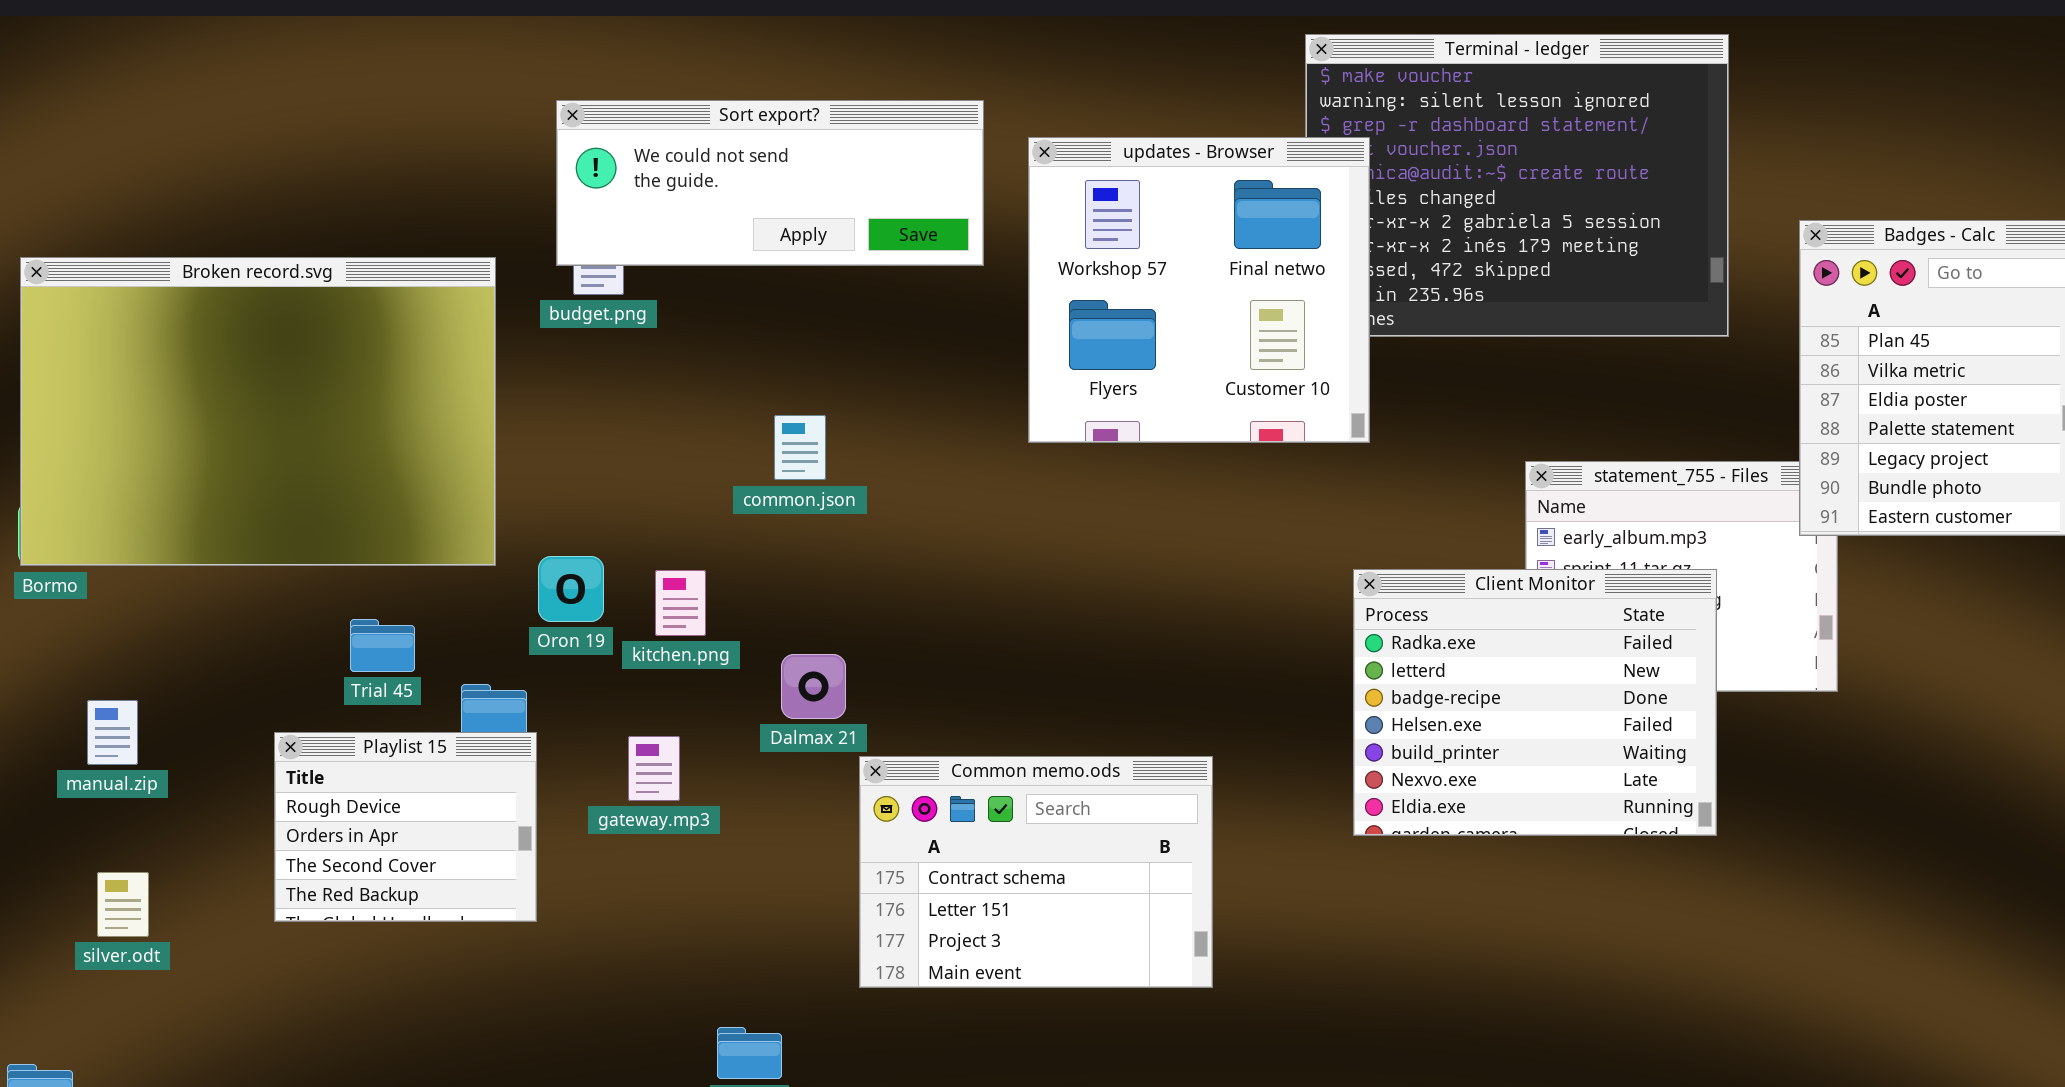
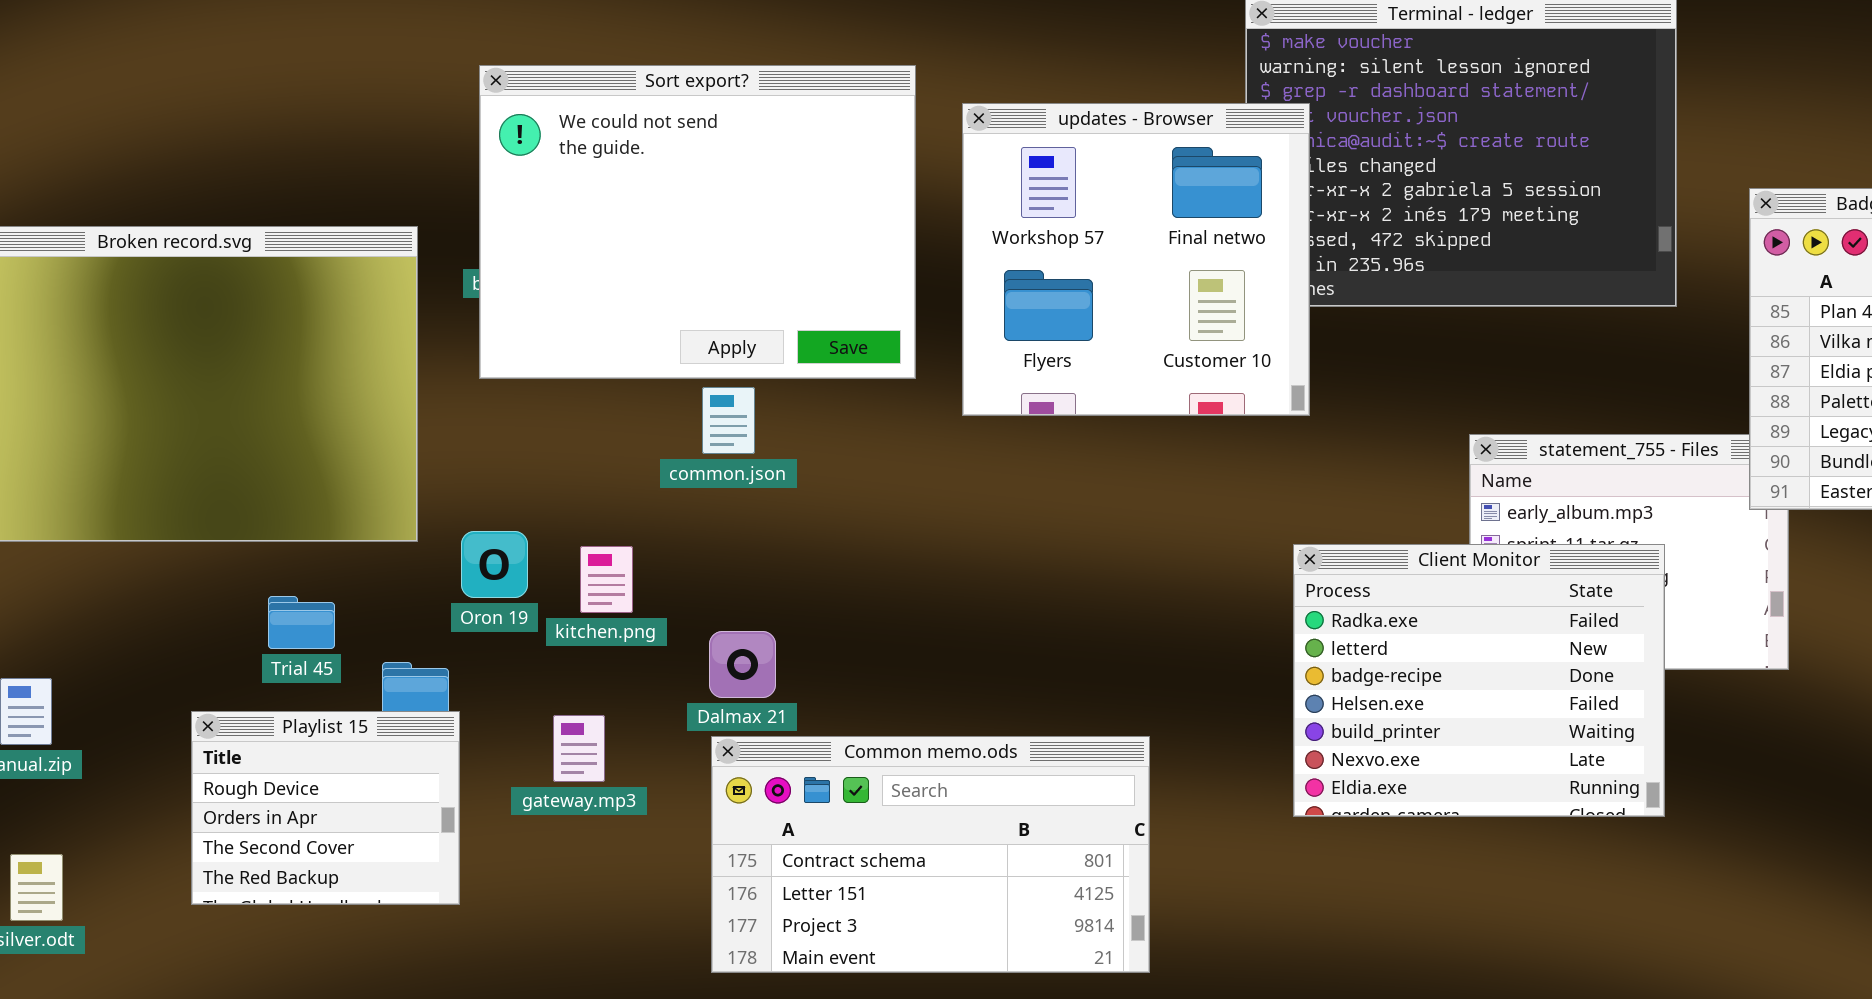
Sort export?: [556,100,984,266] -> [479,65,916,379], resized
Common memo.ods: [859,756,1213,988] -> [711,736,1150,973], resized

